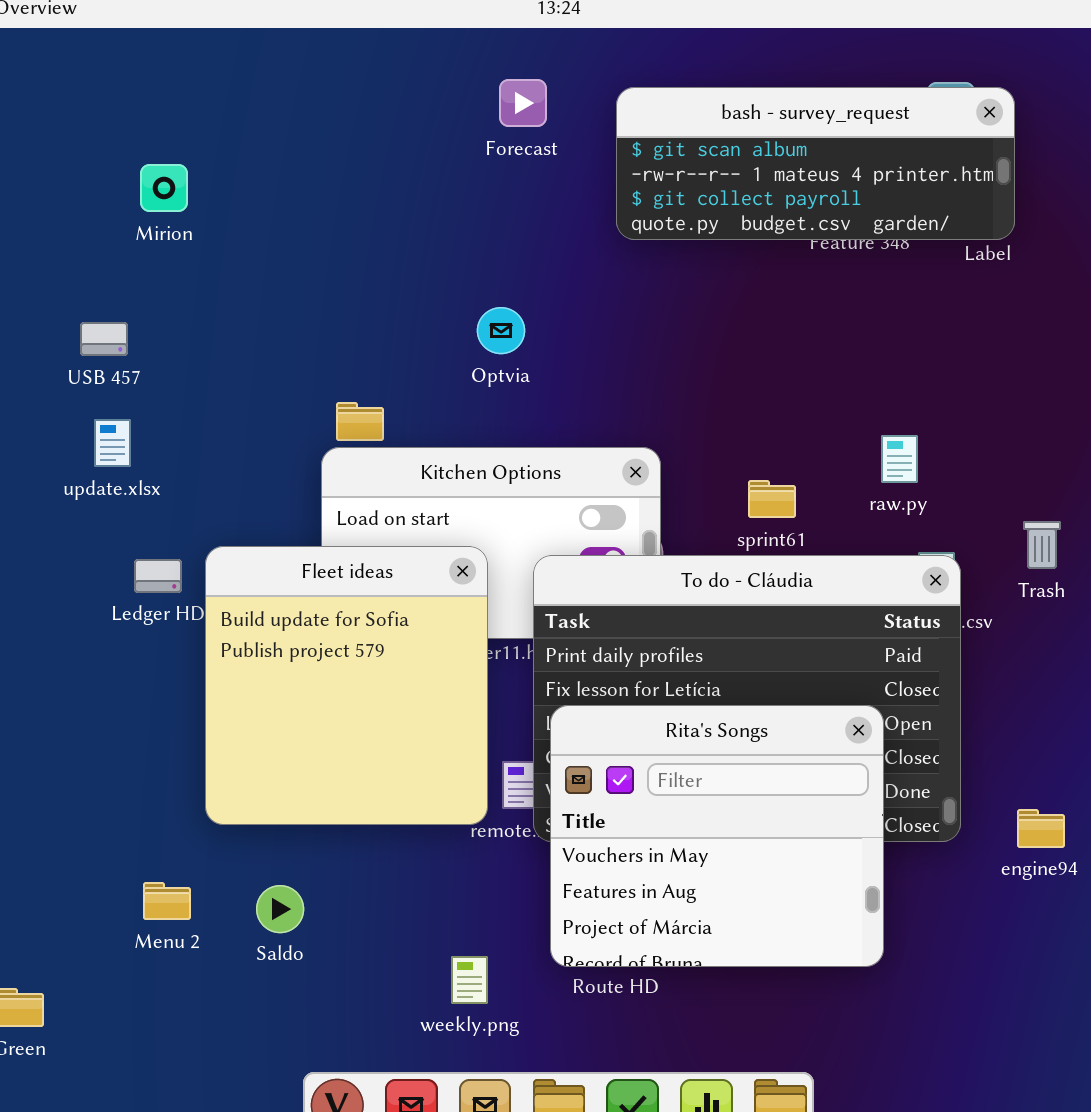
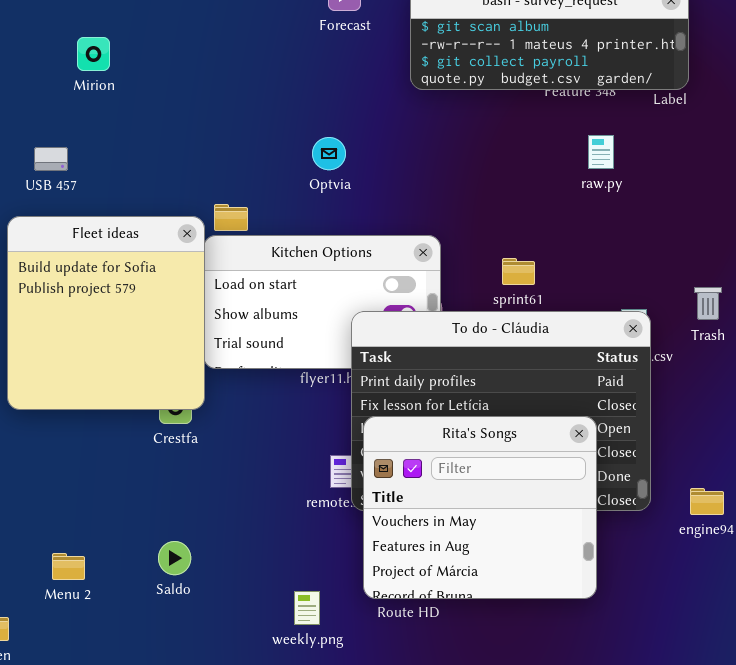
raw.py: [881,435,918,483] -> [588,135,614,169], moved
Fleet ideas: [205,546,488,825] -> [7,216,205,410], moved
Menu 2: [143,882,191,920] -> [52,553,85,580], moved

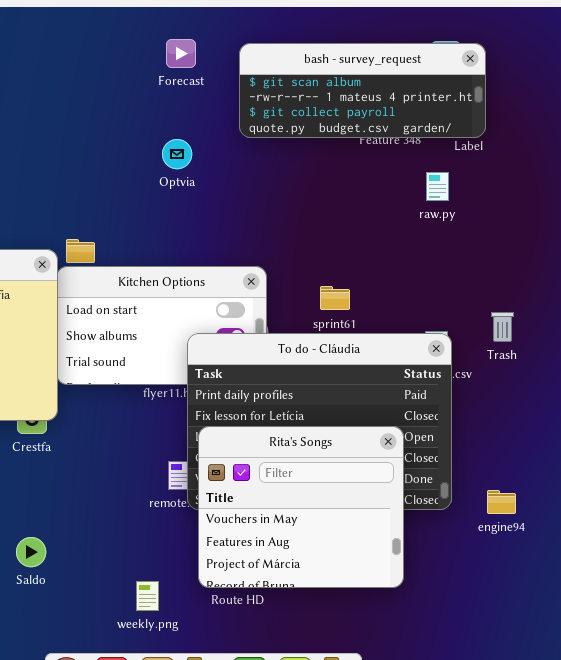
raw.py: [588,135,614,169] -> [426,172,449,201], moved
Optvia: [312,137,346,170] -> [162,139,192,169], moved

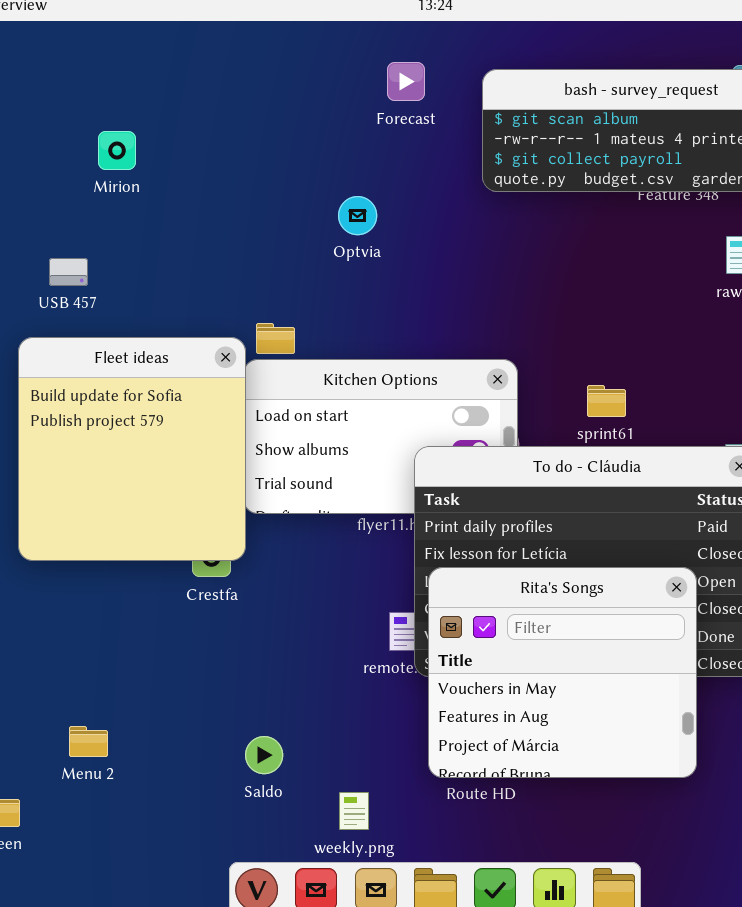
Optvia: [162,139,192,169] -> [338,196,377,235], moved
Saldo: [16,537,46,567] -> [245,736,283,774], moved
weekly.png: [136,581,159,611] -> [339,792,369,830], moved

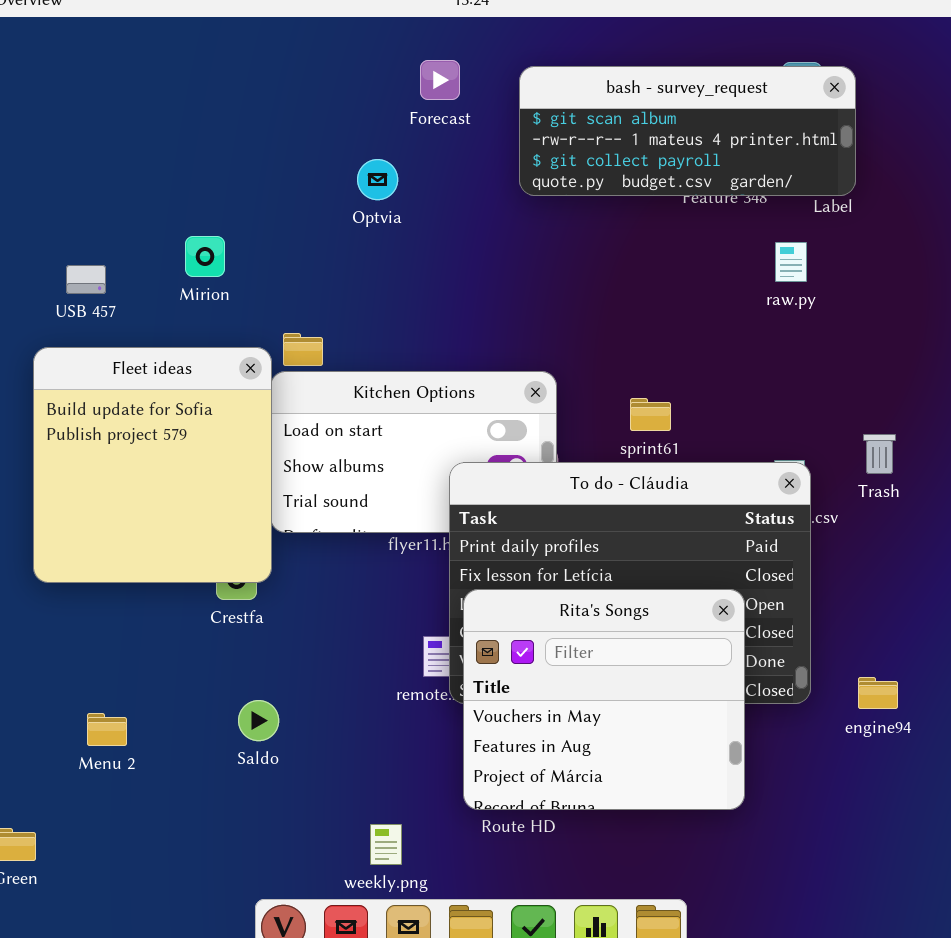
Mirion: [98,131,136,170] -> [185,236,225,277], moved
Optvia: [338,196,377,235] -> [357,159,398,200], moved
Menu 2: [69,726,108,757] -> [87,713,127,746], moved
Saldo: [245,736,283,774] -> [238,700,279,741], moved

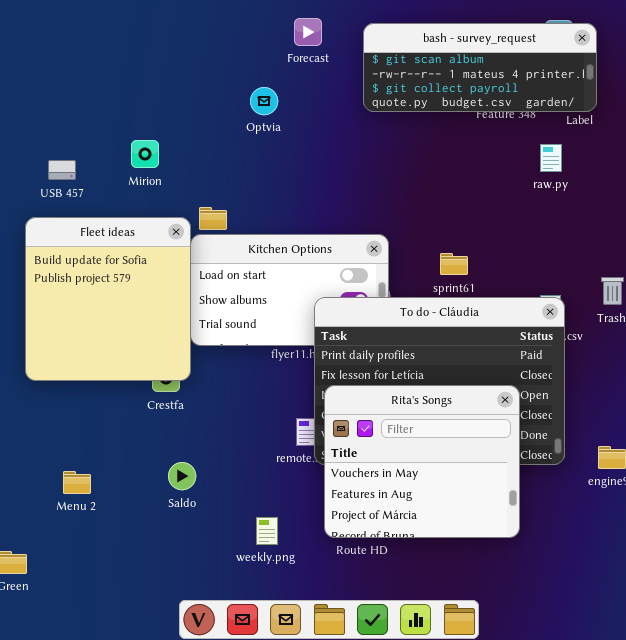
weekly.png: [370,824,402,865] -> [256,517,278,545], moved

